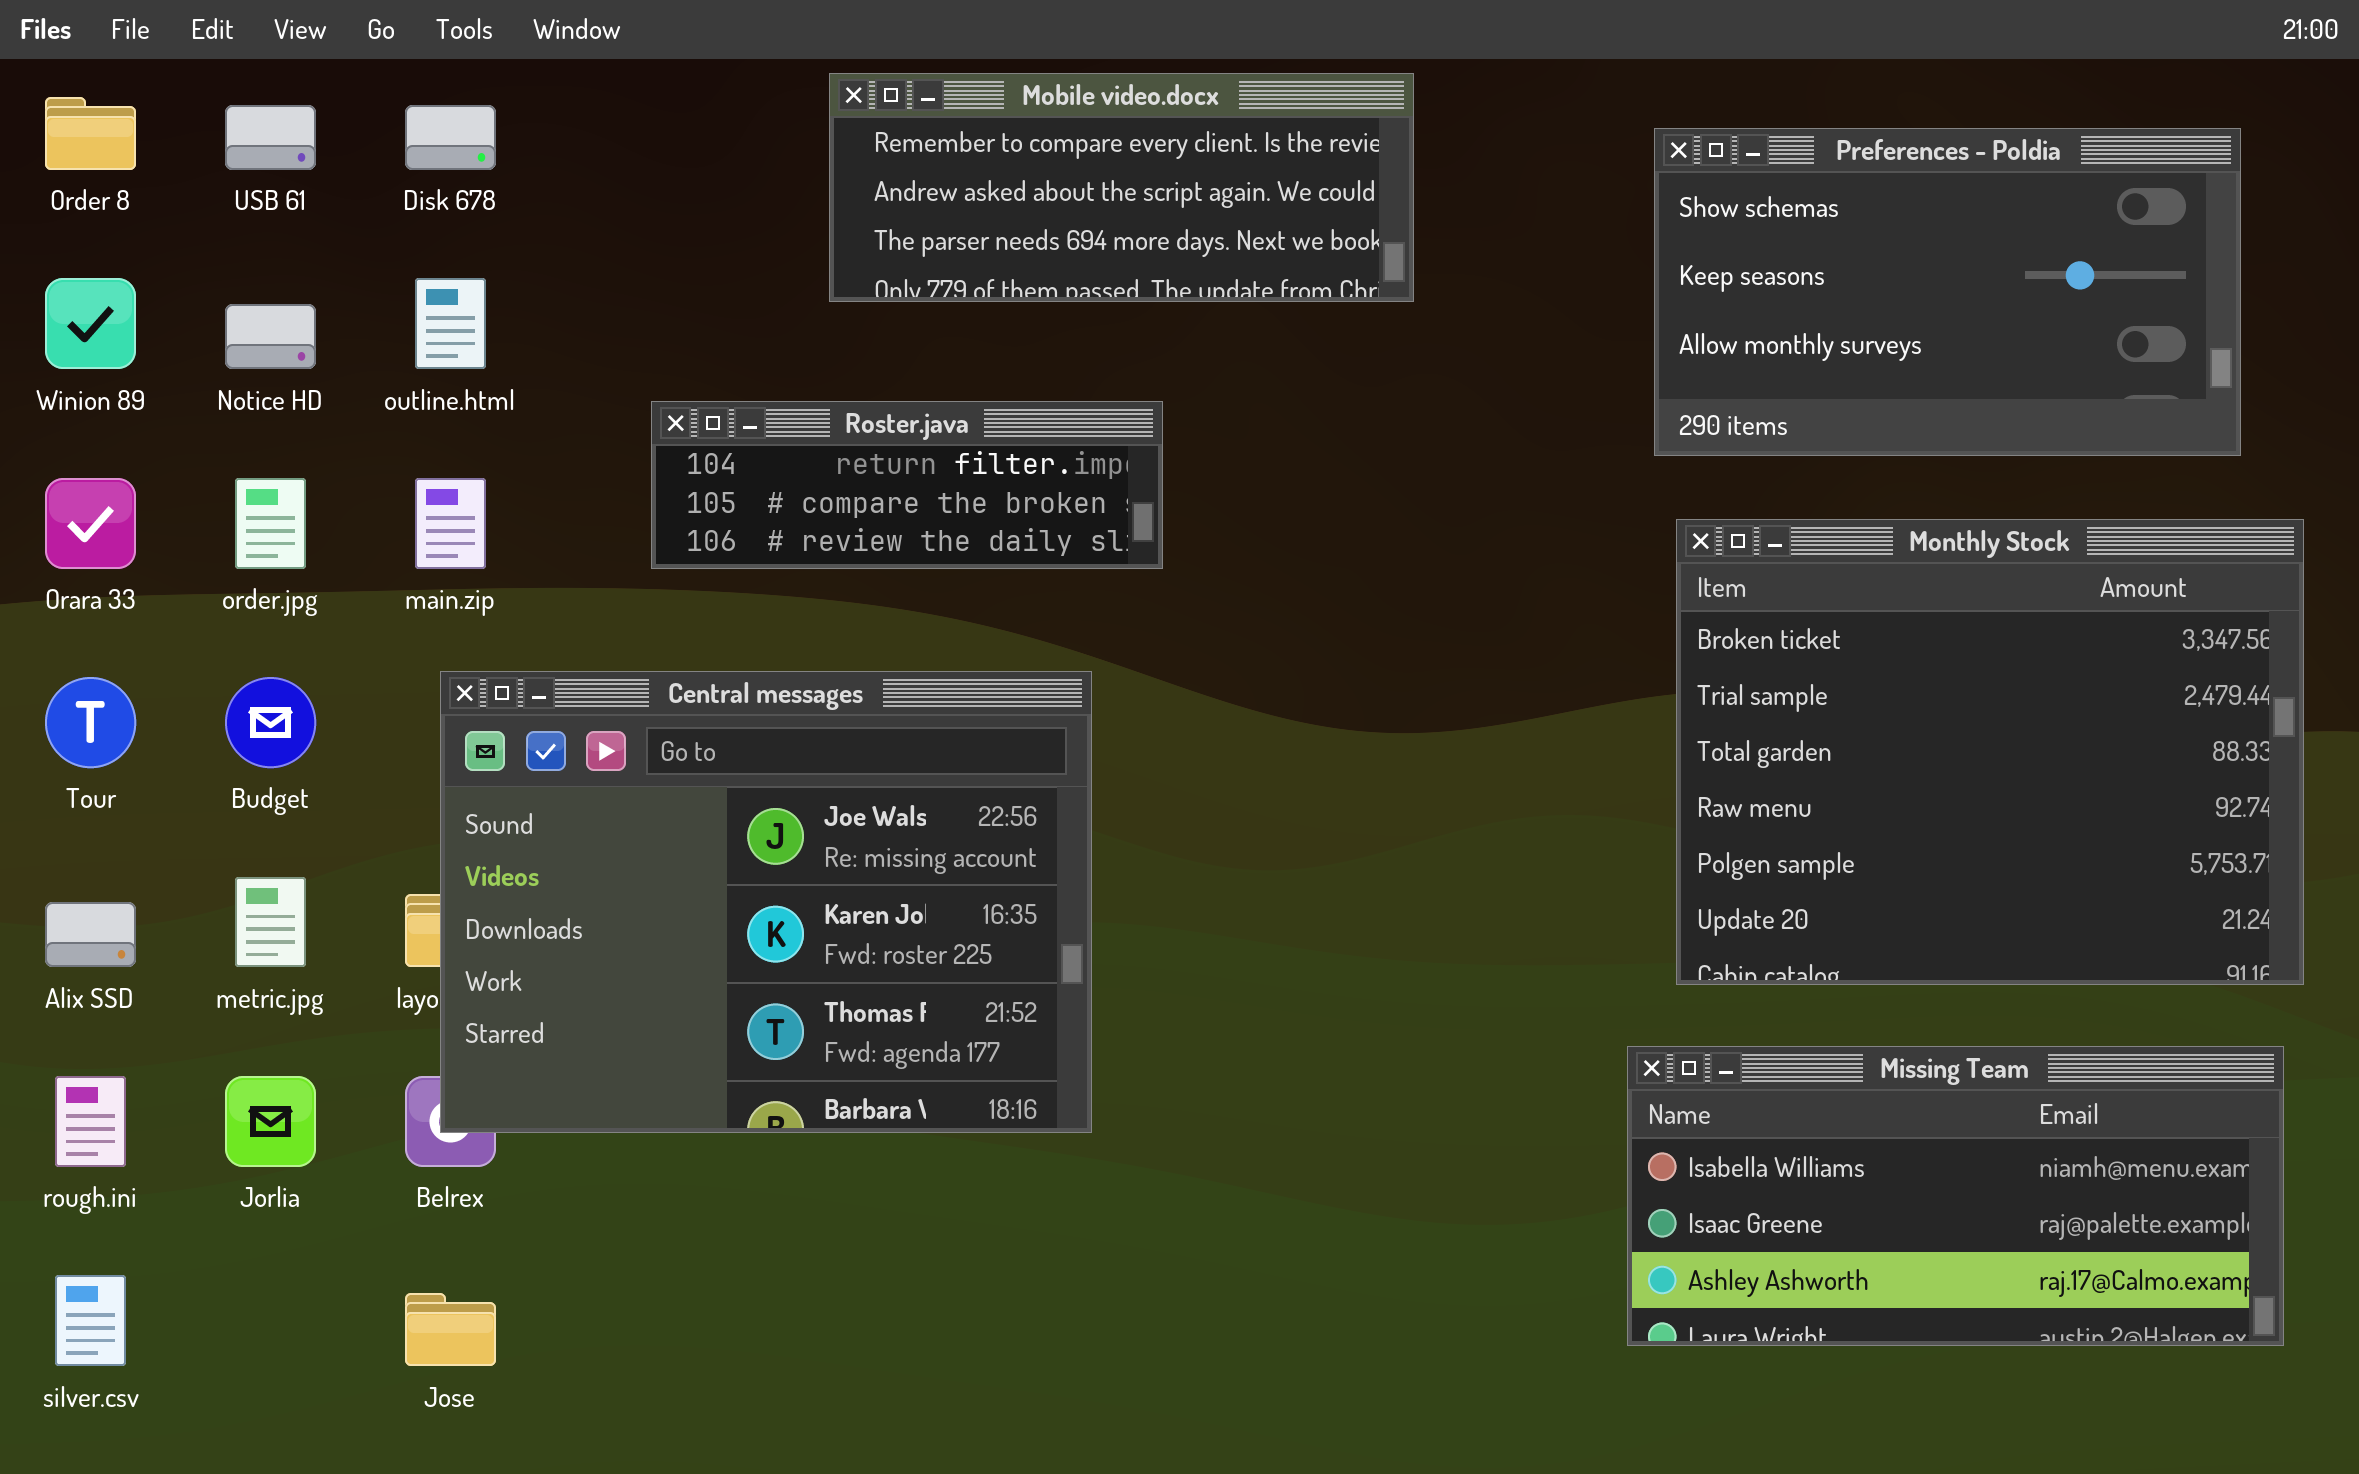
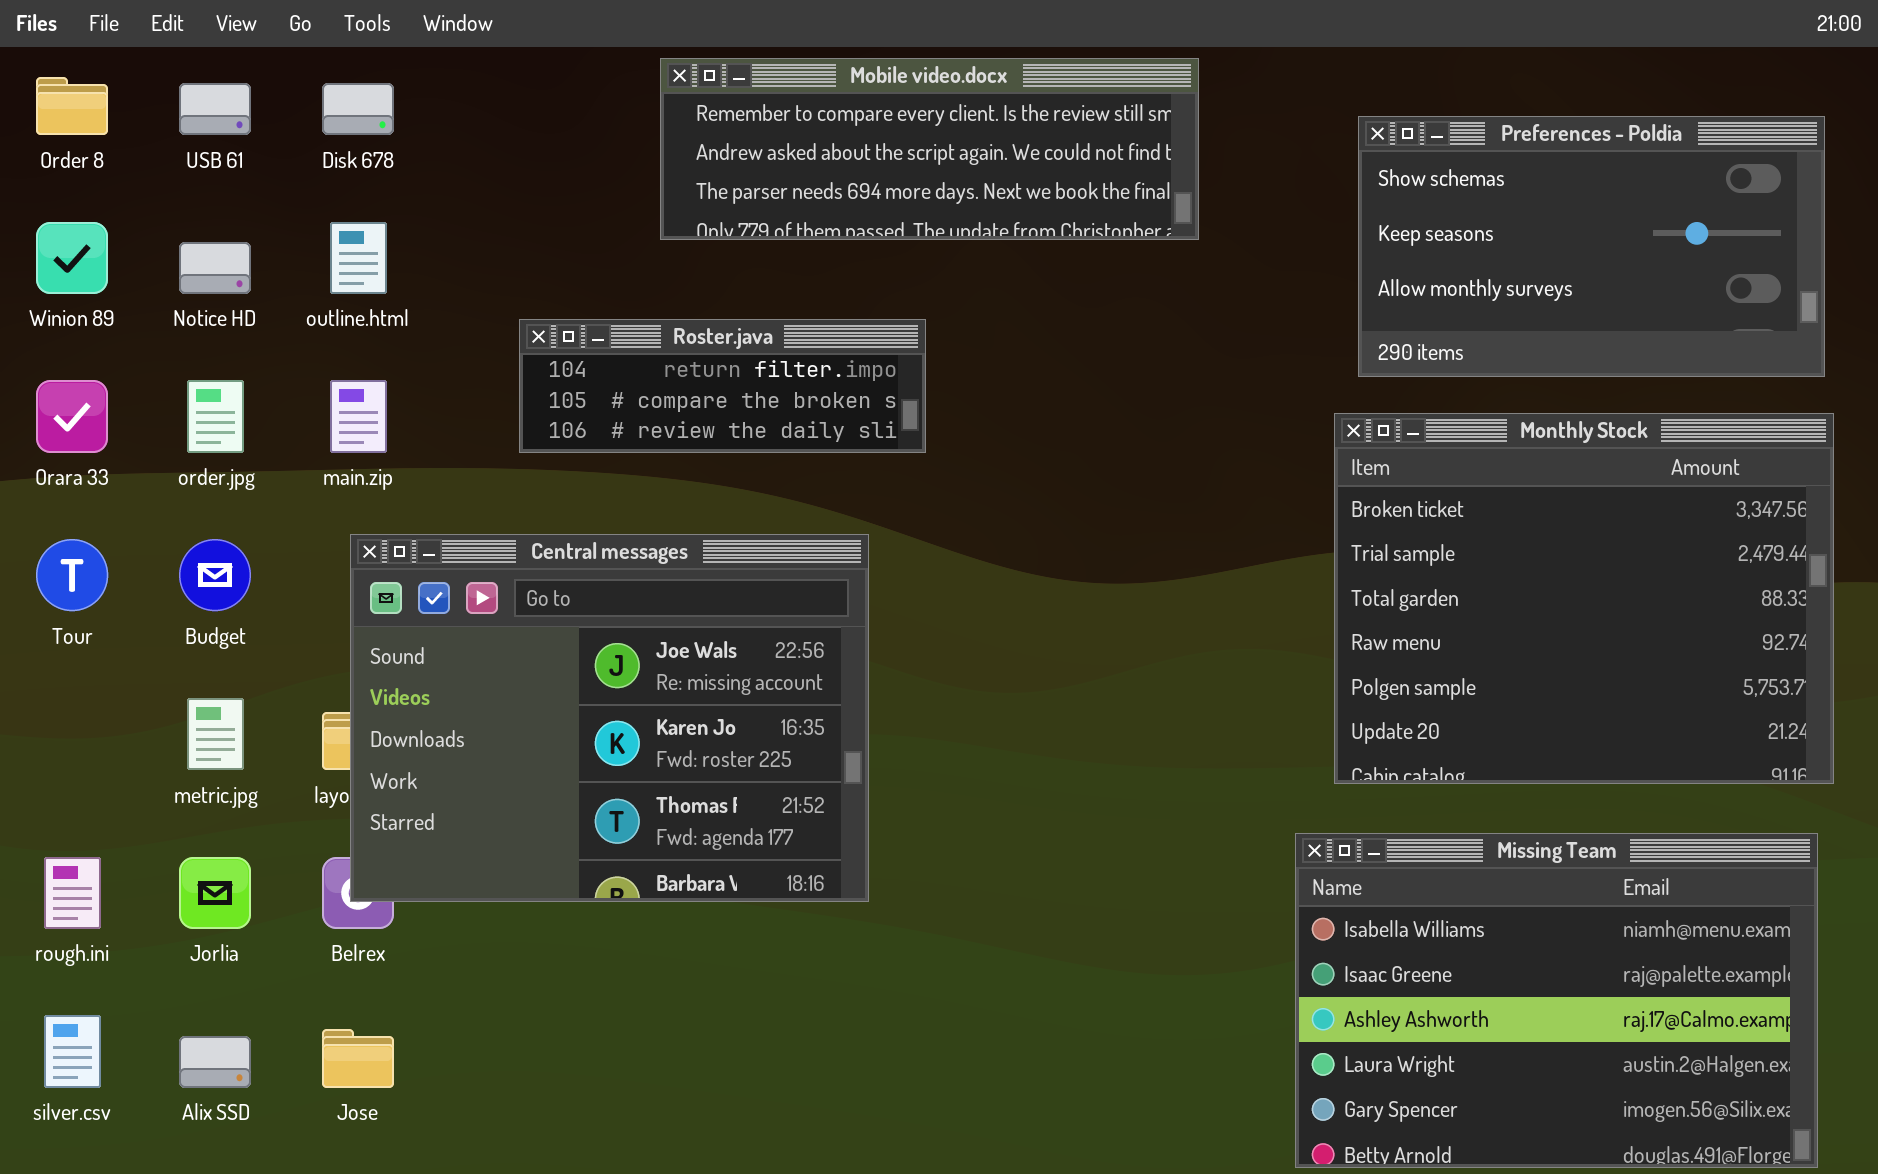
Mobile video.docx: [829,73,1414,302] -> [660,58,1199,240], resized
Preferences - Poldia: [1654,128,2241,456] -> [1358,116,1825,377], moved
Alix SSD: [45,902,136,967] -> [179,1036,251,1088], moved
Missing Team: [1627,1046,2284,1346] -> [1295,833,1818,1168], resized

